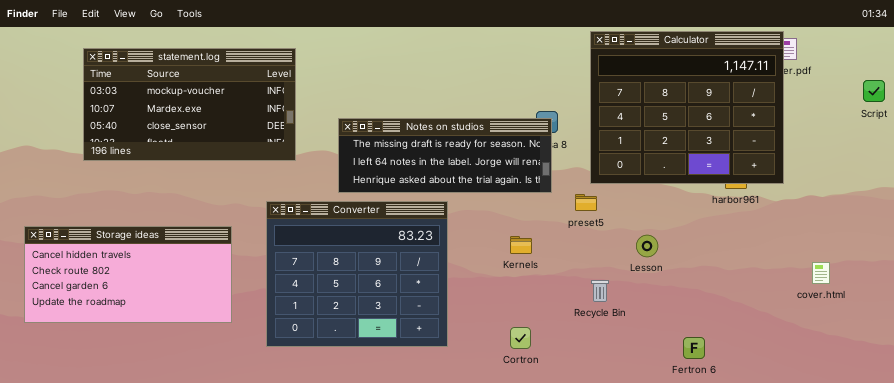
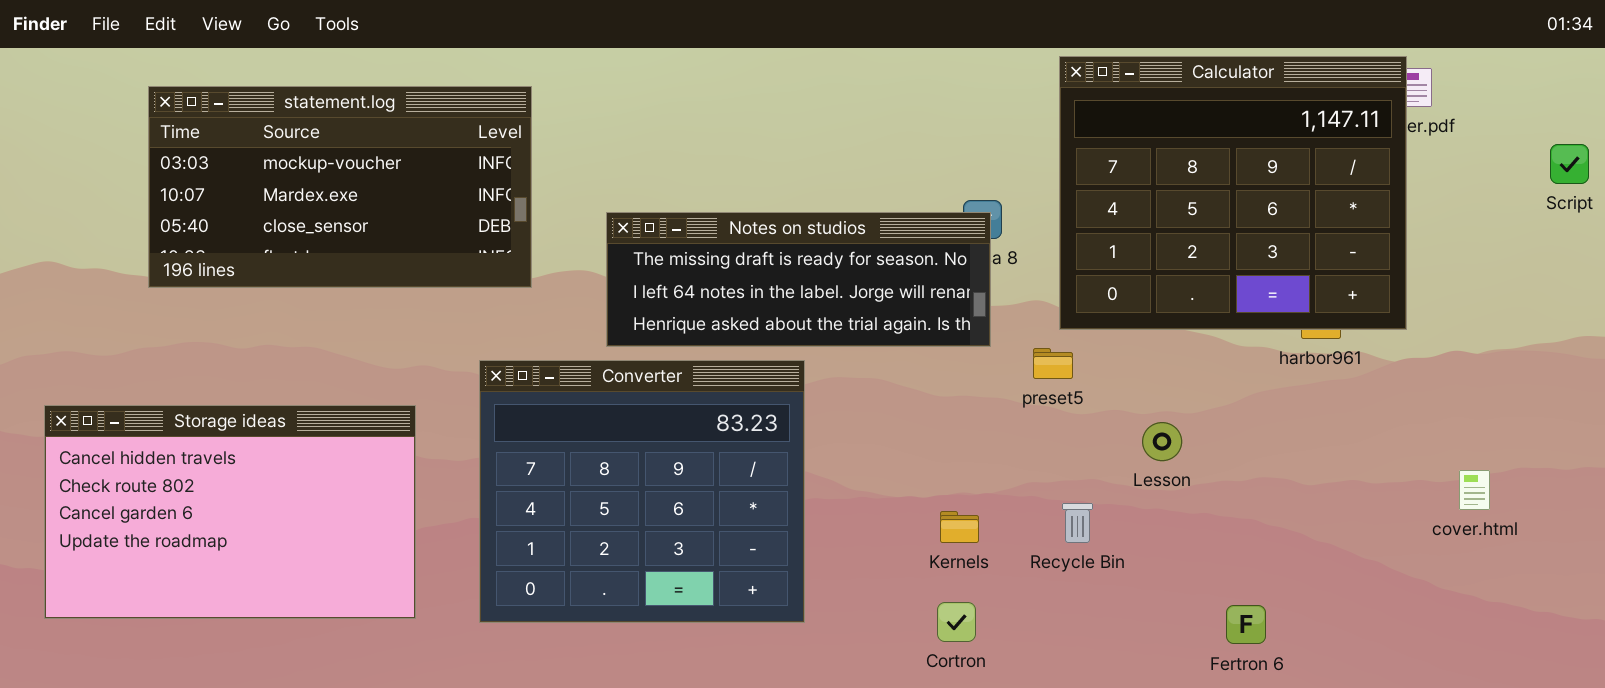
Storage ideas: [24,226,232,323] -> [44,405,416,619], resized
Kernels: [510,236,532,254] -> [940,511,979,543], moved
Cortron: [510,327,531,349] -> [937,602,976,642], moved

